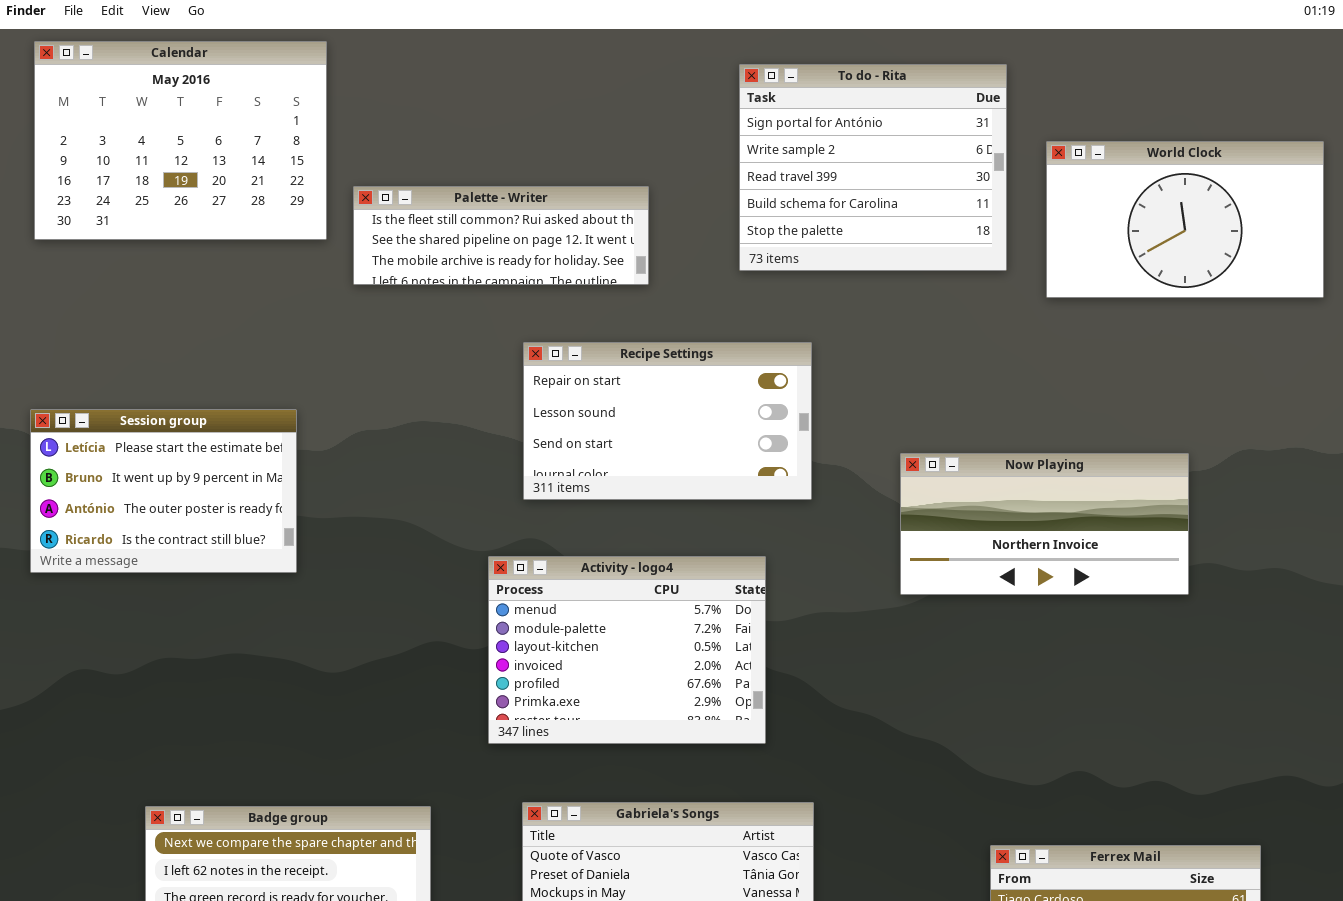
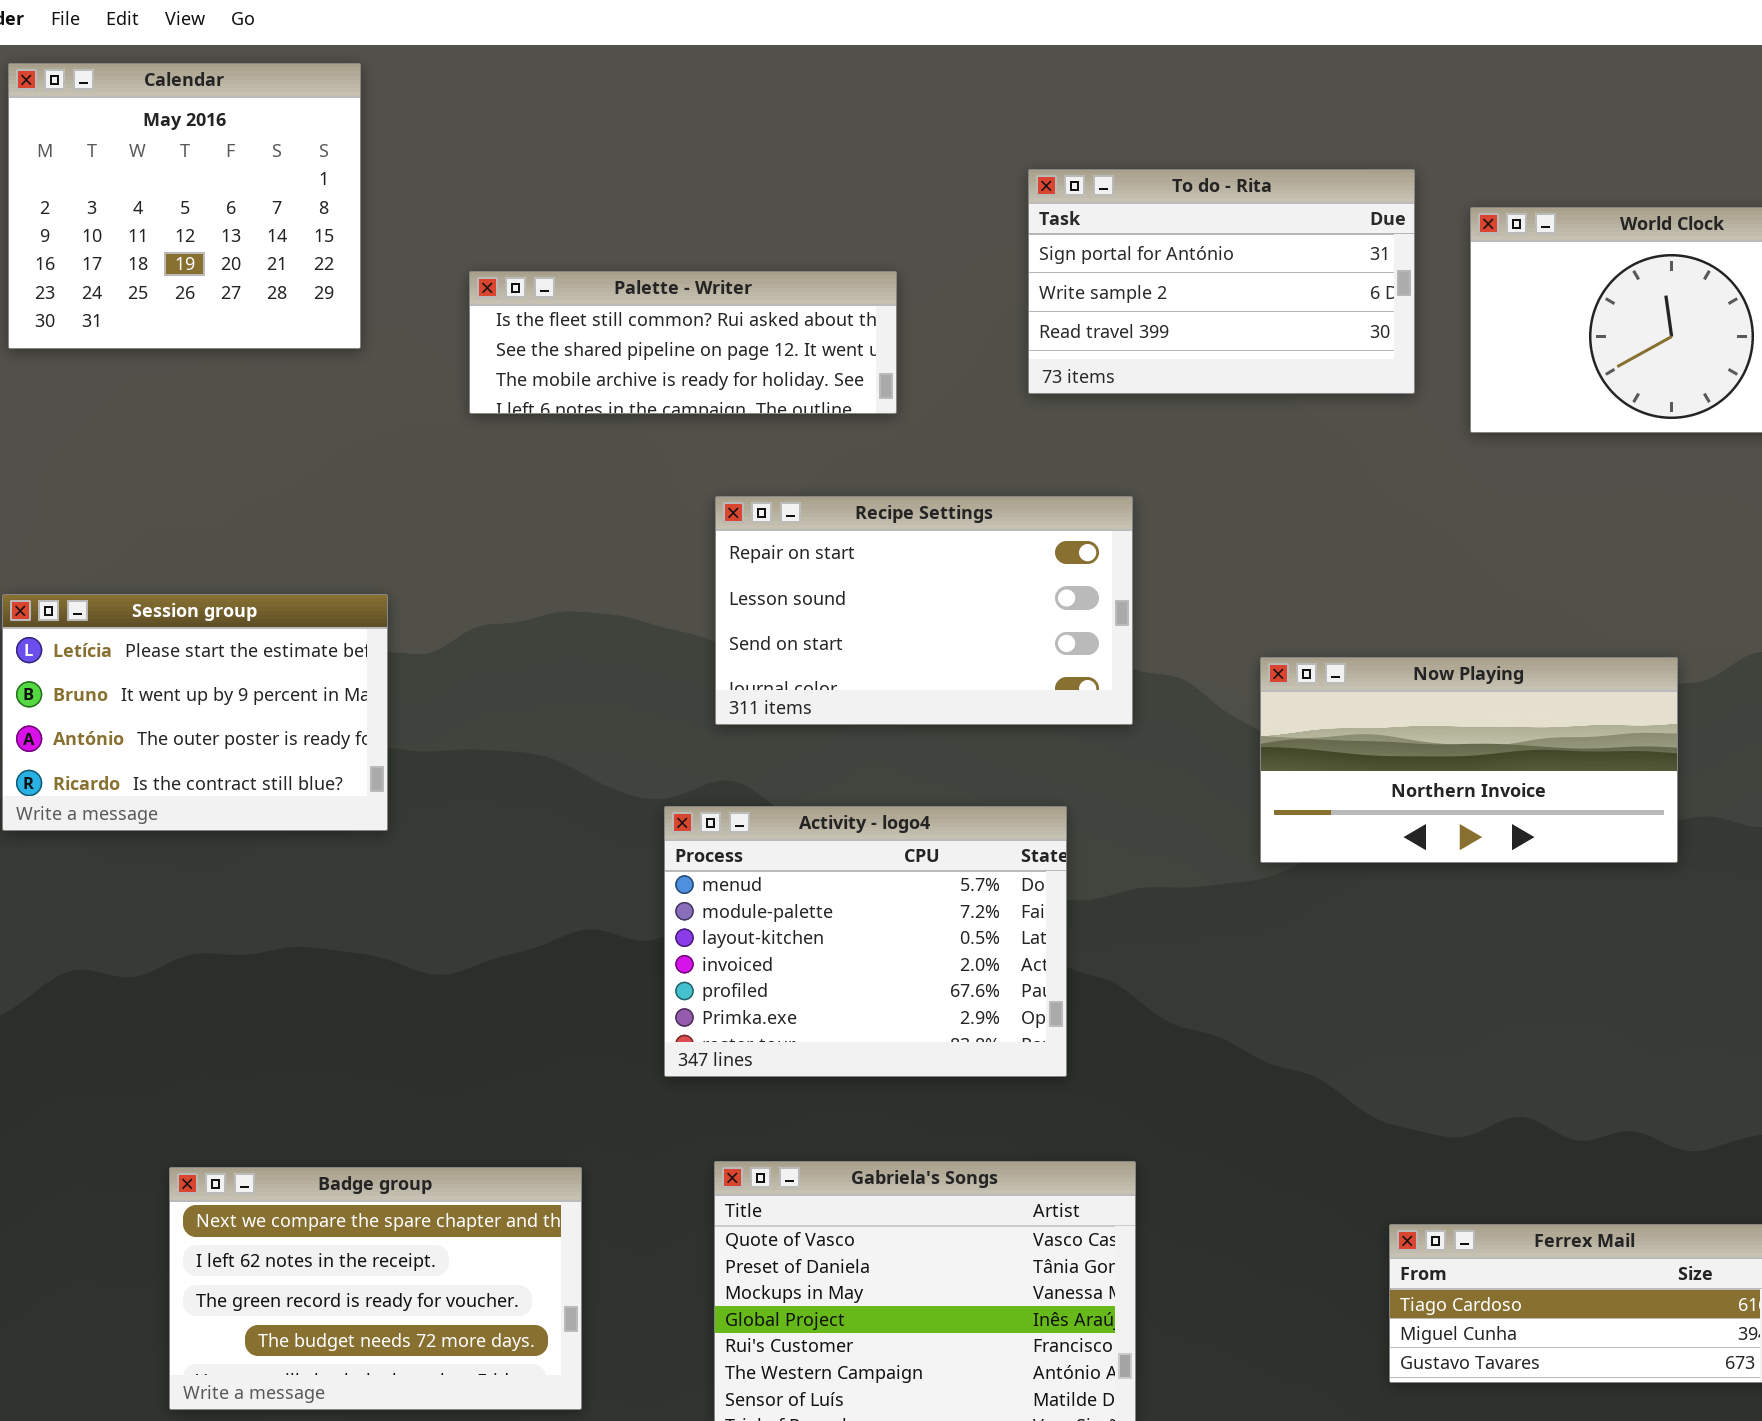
Calendar: [34,41,327,240] -> [8,63,361,349], resized
To do - Rita: [739,64,1007,271] -> [1028,169,1415,394], resized

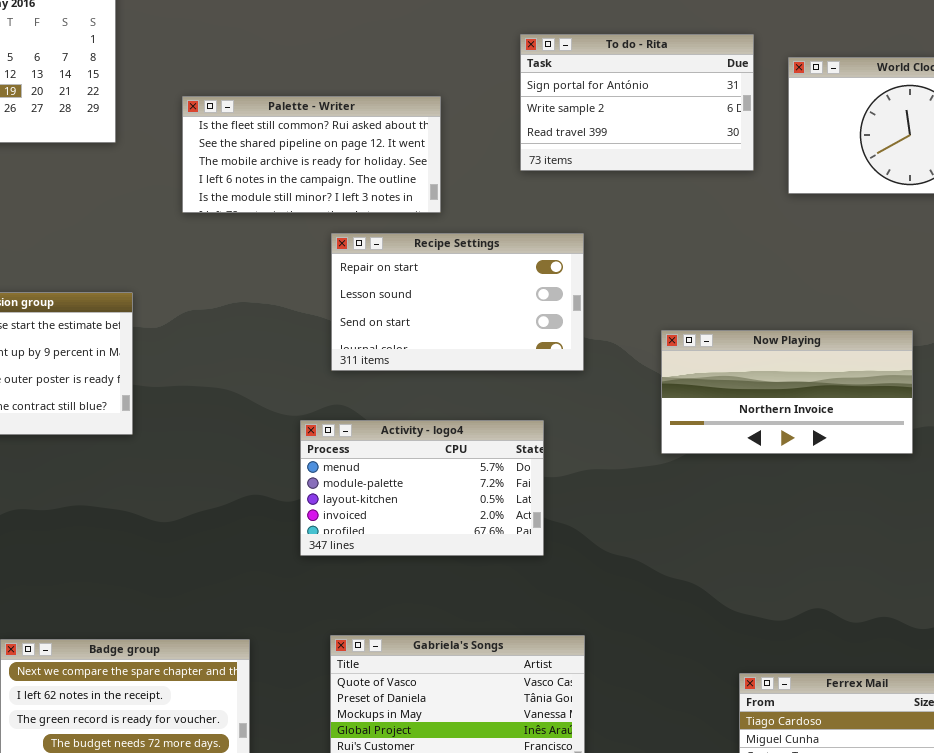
Palette - Writer: [469,271,897,414] -> [182,96,441,213], resized
Activity - logo4: [664,806,1067,1077] -> [300,420,544,556], resized

